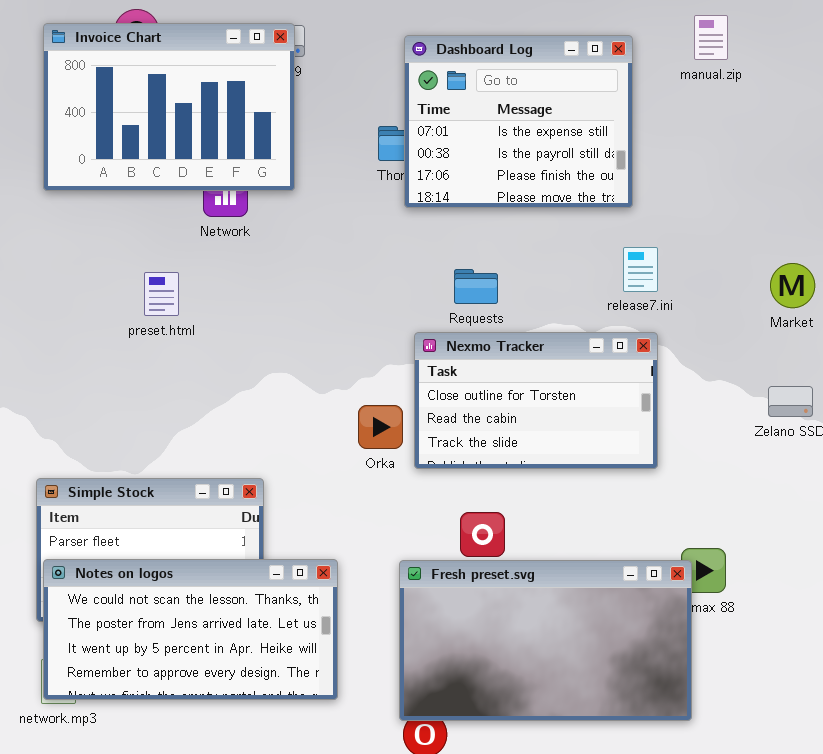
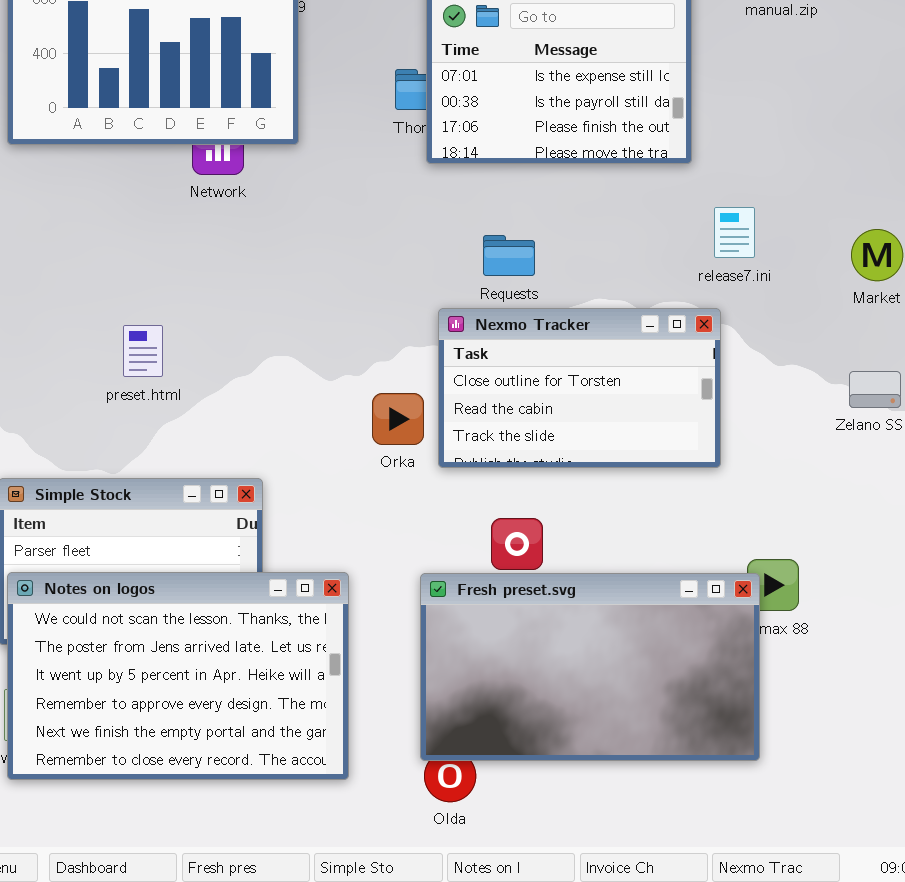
release7.ini: [623,247,658,292] -> [714,207,755,258], moved
preset.html: [144,272,179,316] -> [123,325,163,377], moved
Notes on logos: [43,559,338,700] -> [7,572,349,780], resized

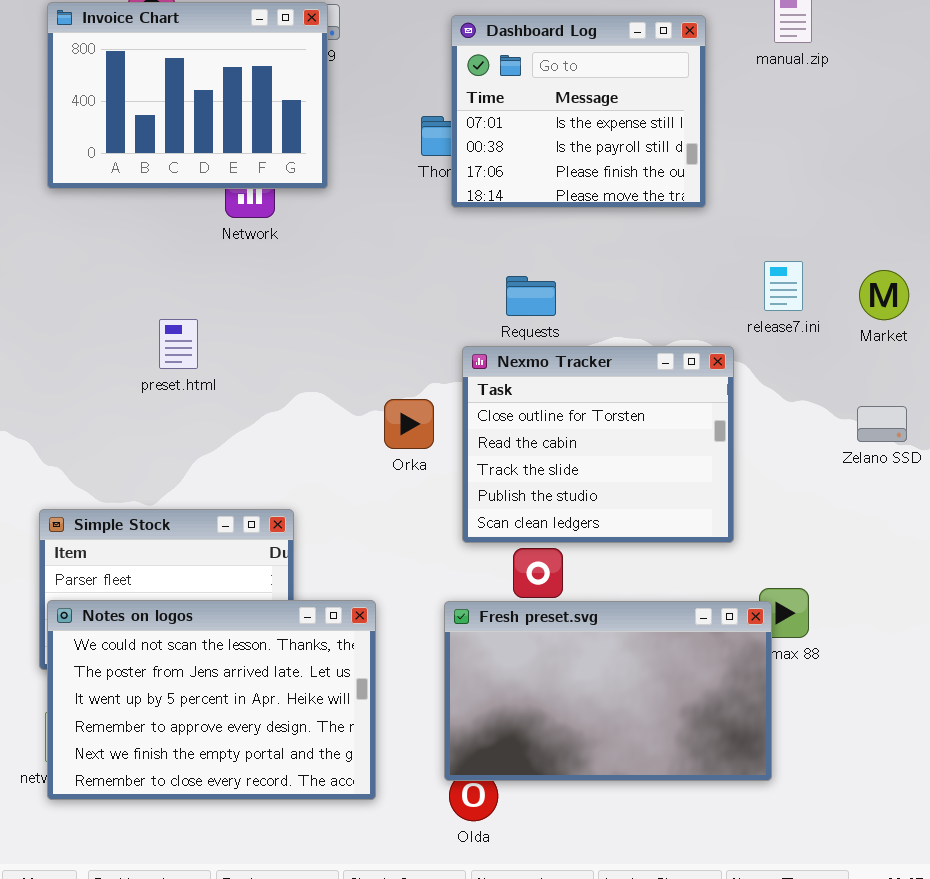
release7.ini: [714,207,755,258] -> [764,261,803,311], moved
Nexmo Tracker: [438,308,721,468] -> [462,346,734,543], resized
preset.html: [123,325,163,377] -> [159,319,198,369], moved
Orka: [372,393,424,445] -> [384,399,434,449], moved

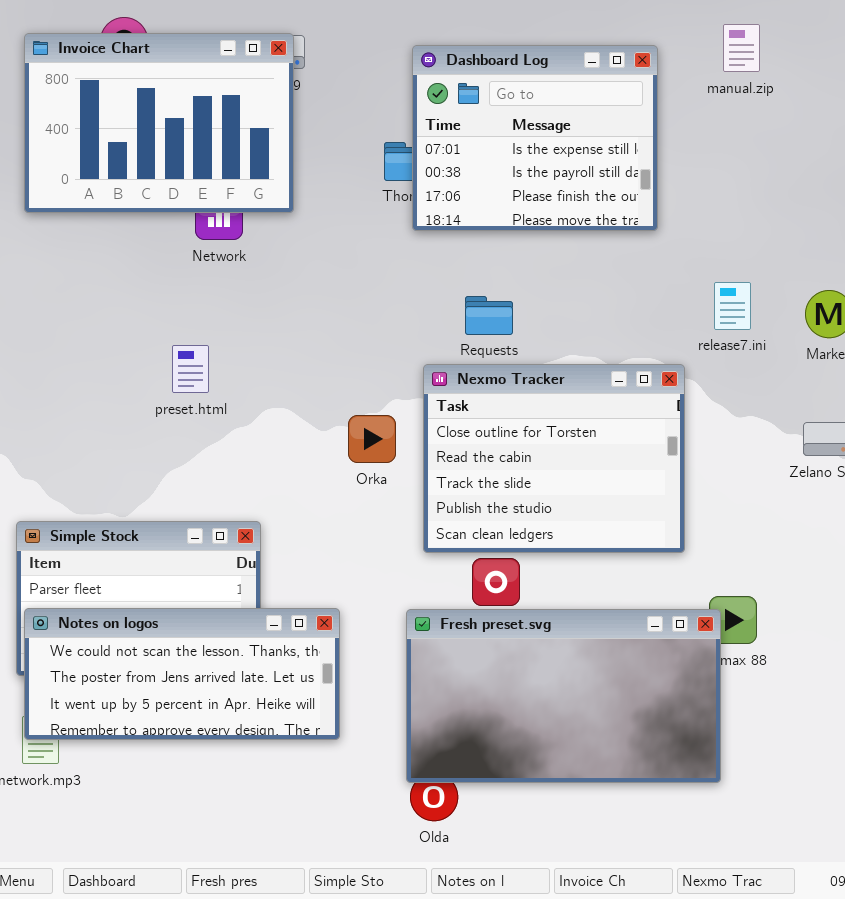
preset.html: [159,319,198,369] -> [172,345,209,393], moved
Notes on logos: [47,600,376,800] -> [24,608,340,740], resized

